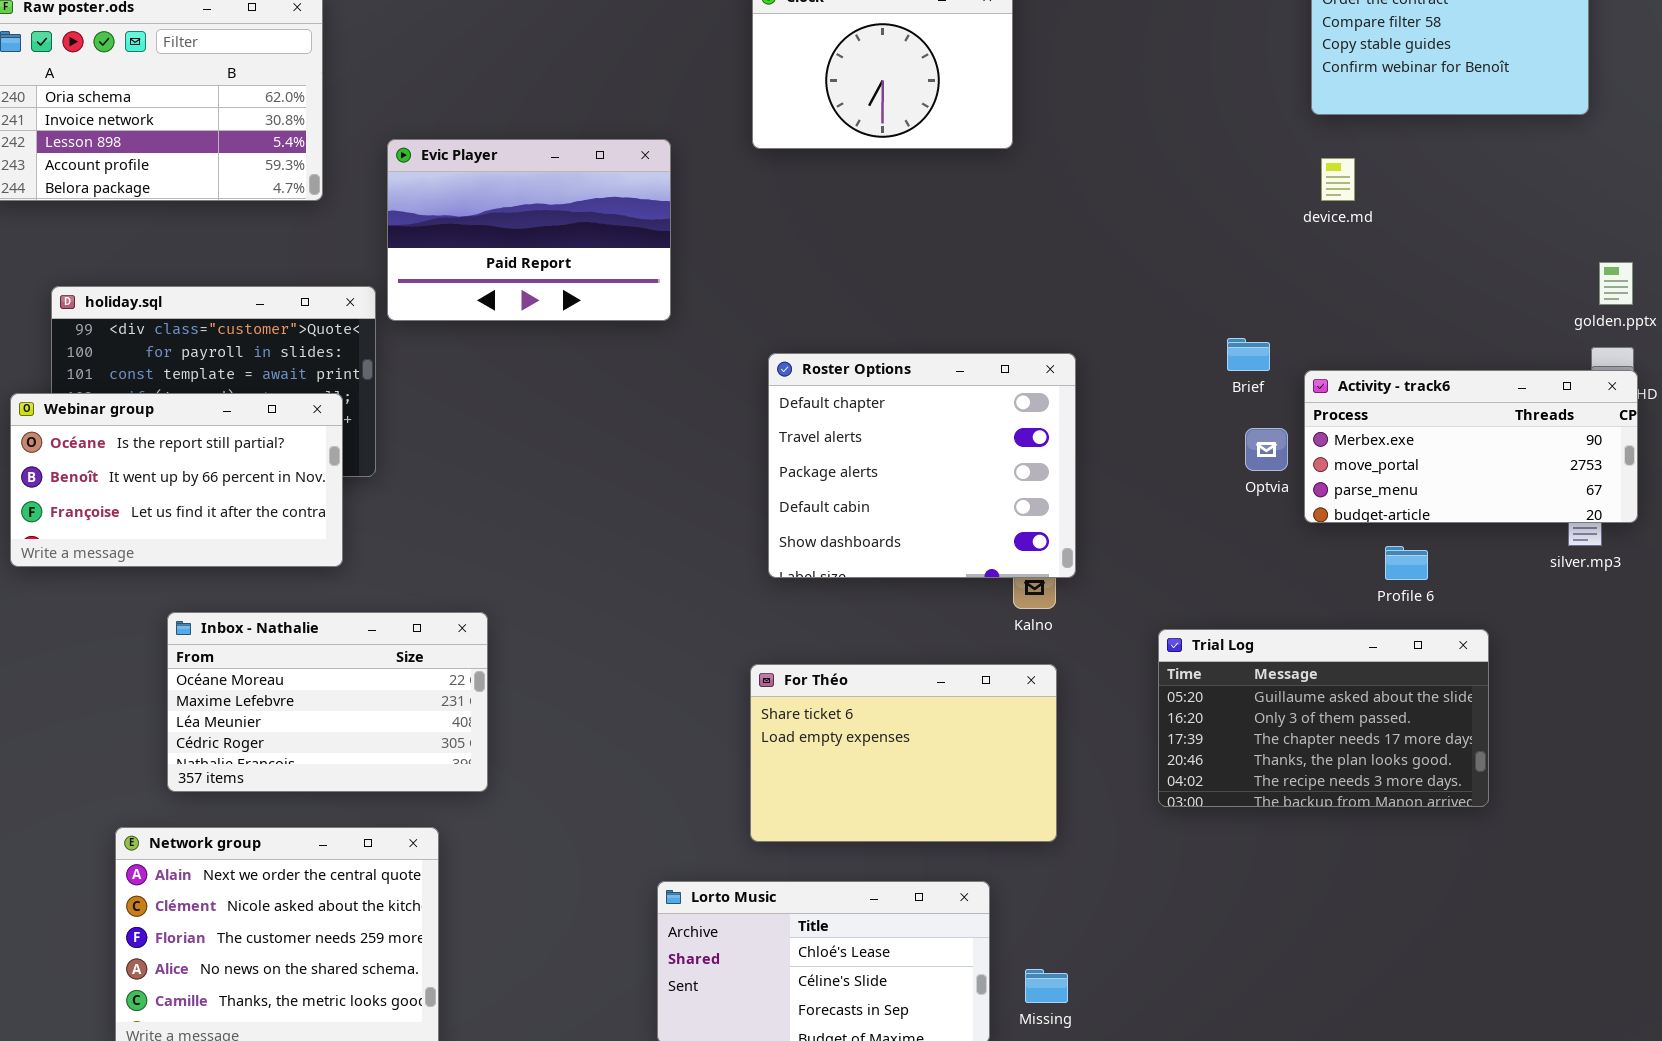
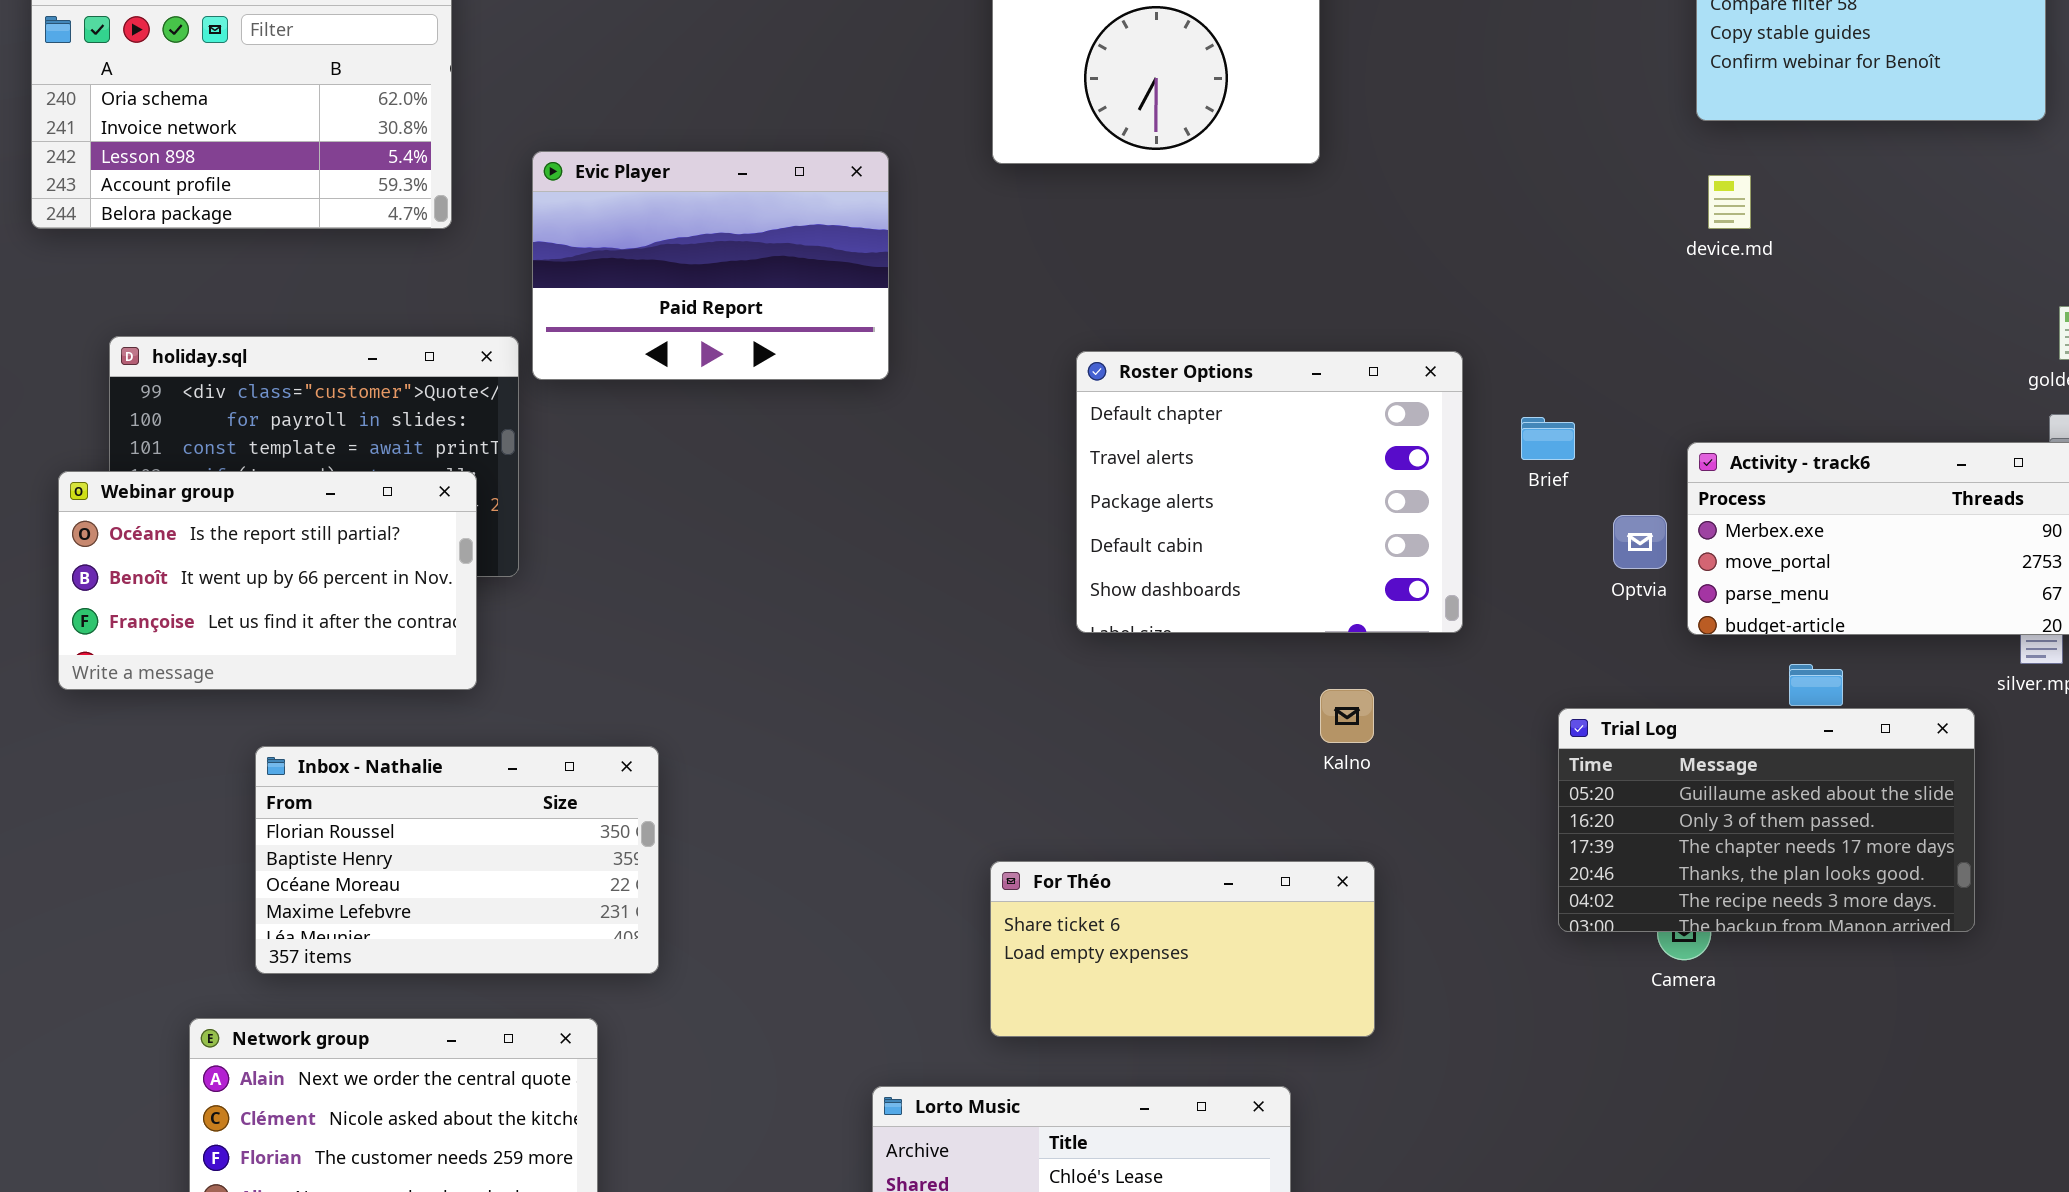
Brief: [1227,338,1270,371] -> [1521,417,1575,460], moved
Roster Options: [768,353,1076,578] -> [1076,351,1463,633], moved
Inbox - Nathalie: [167,612,488,792] -> [255,746,659,974], scrolled up 2 rows
Trial Log: [1158,629,1489,807] -> [1558,708,1975,932], moved
For Théo: [750,664,1057,842] -> [990,861,1375,1037], resized

